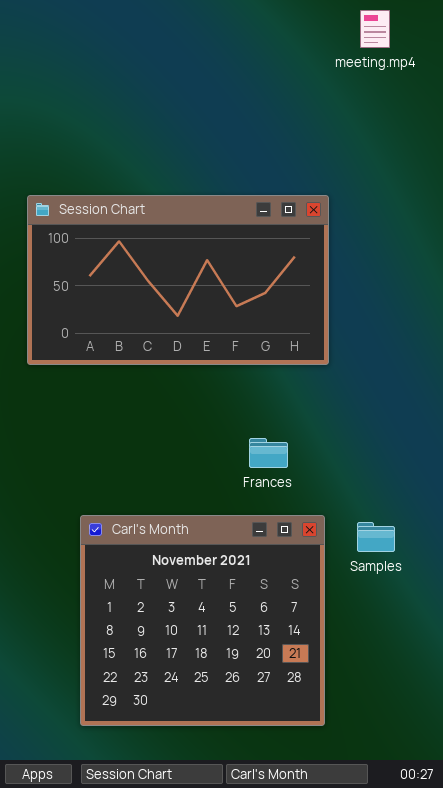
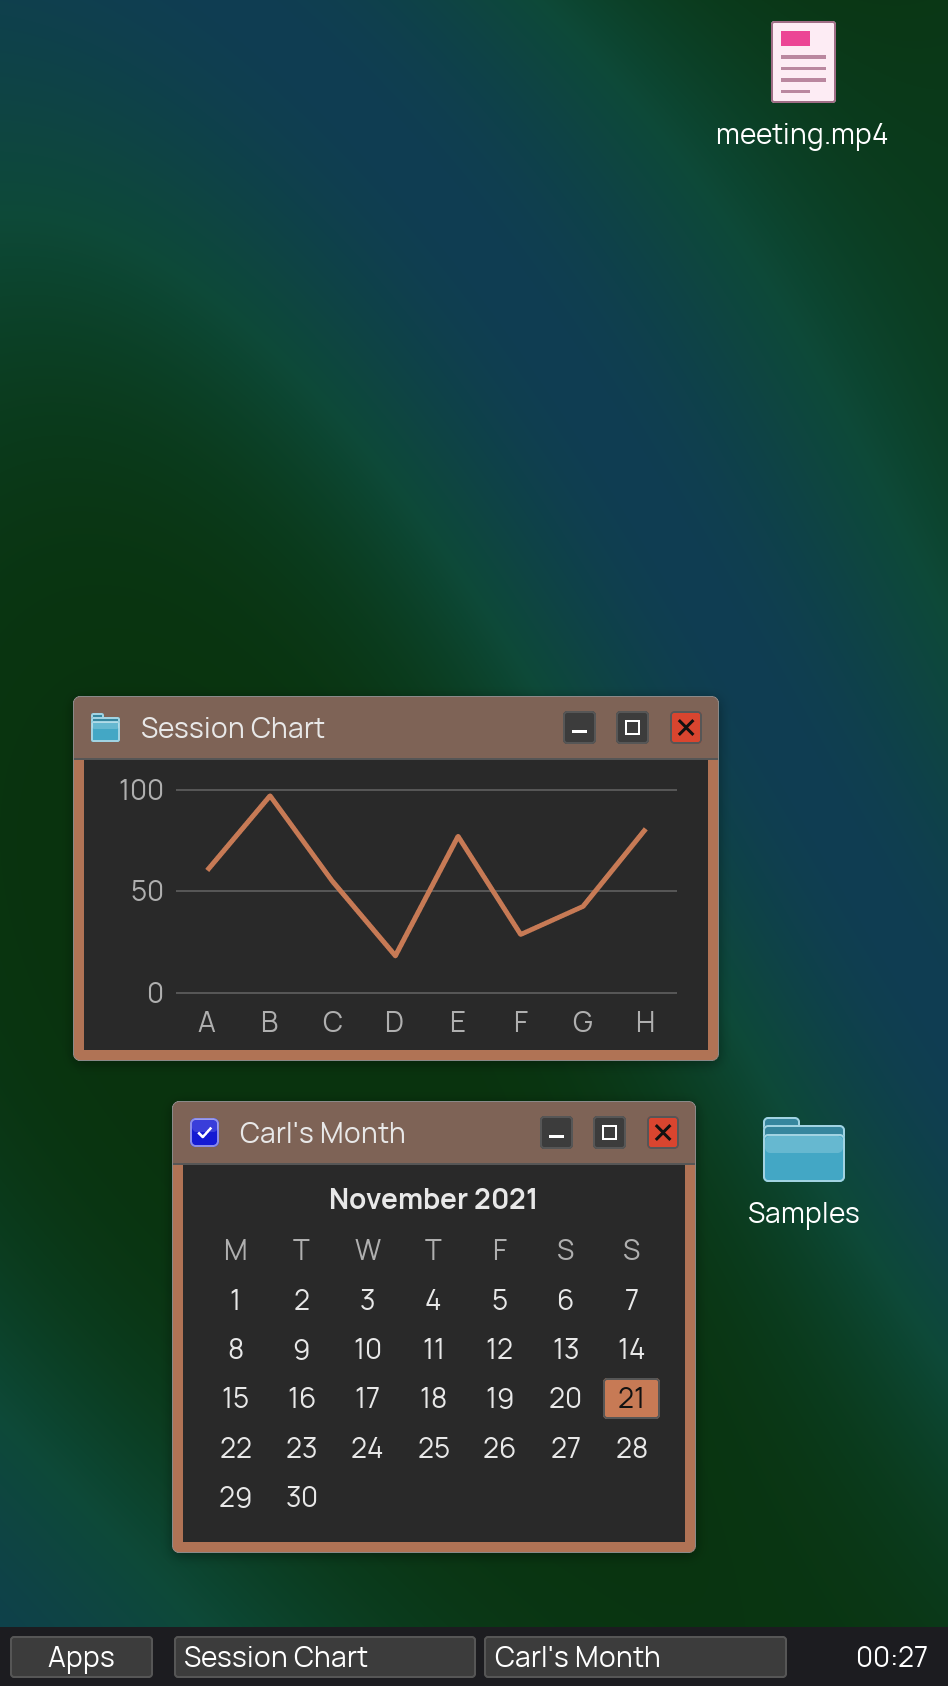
Session Chart: [27,195,329,365] -> [73,696,719,1061], moved

